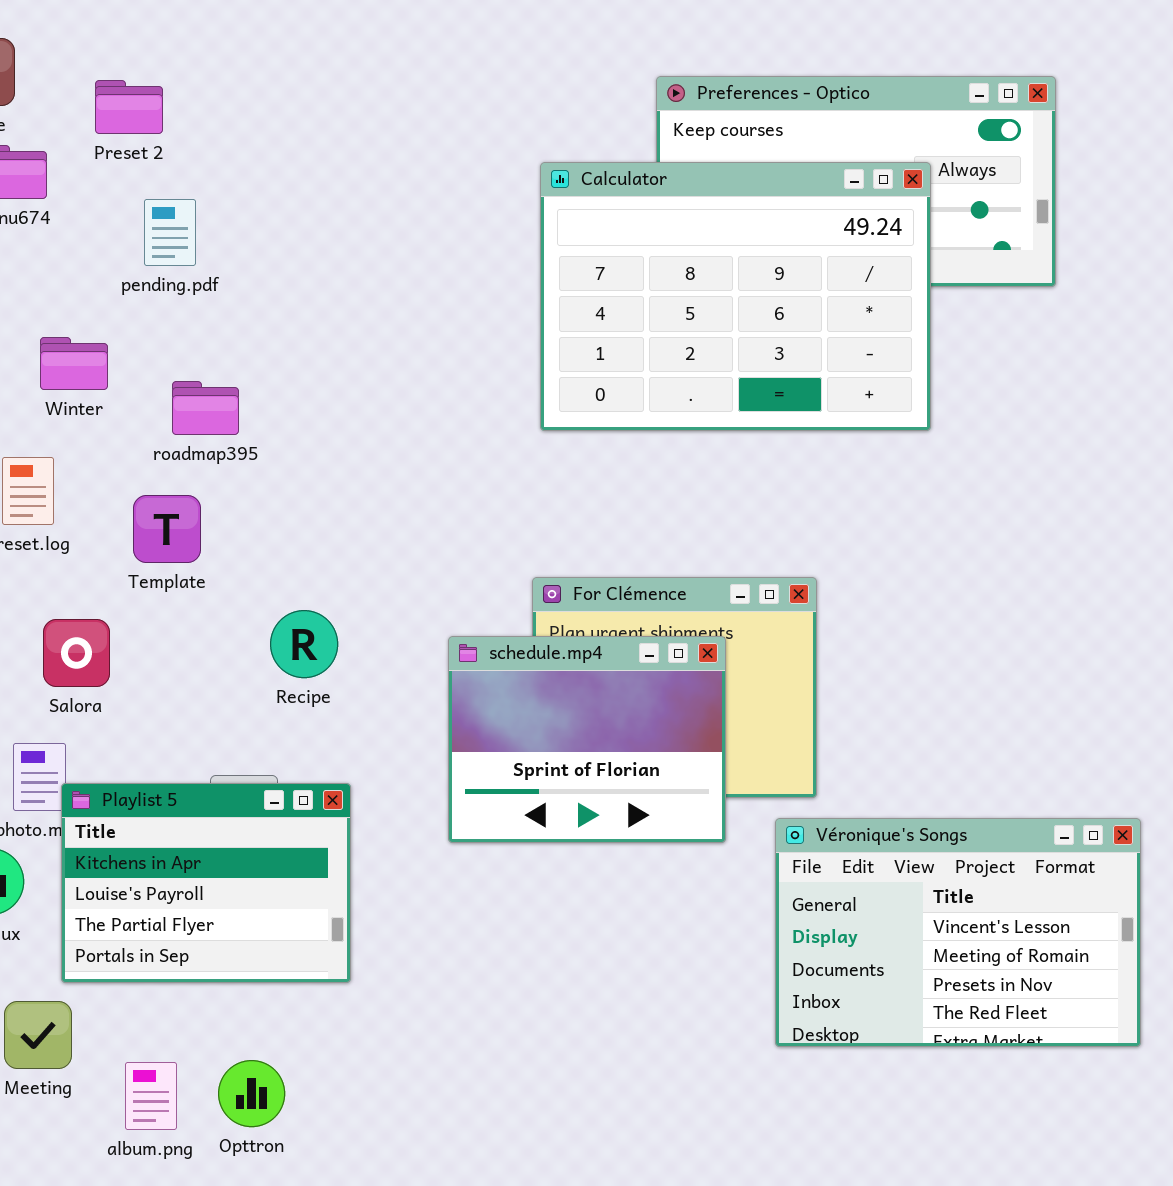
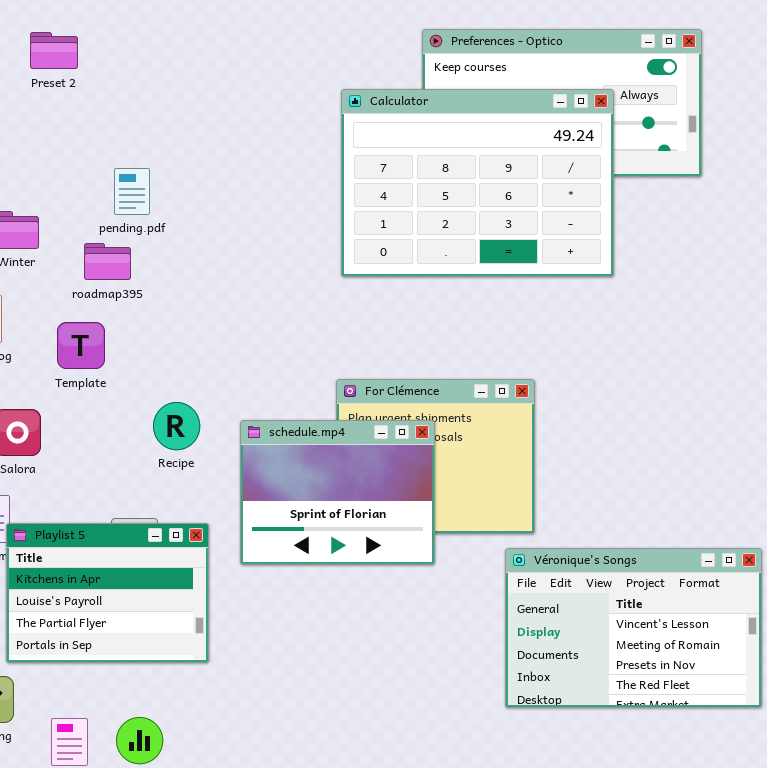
pending.pdf: [144,199,196,266] -> [114,168,150,215], moved
schedule.mp4: [448,636,726,843] -> [240,420,435,565], moved

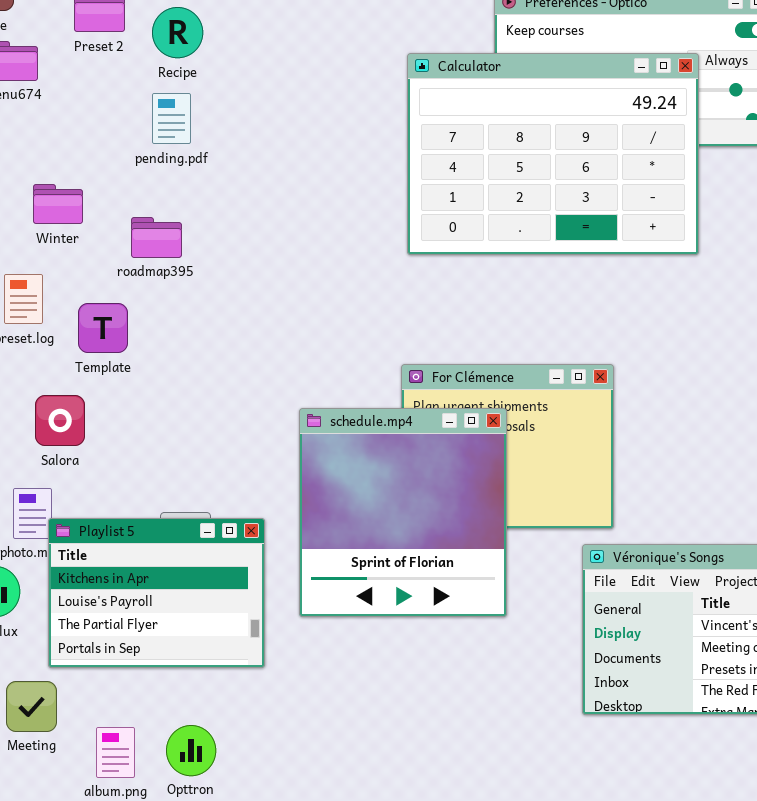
pending.pdf: [114,168,150,215] -> [152,93,191,144], moved
Template: [57,322,105,369] -> [78,303,128,353], moved
Recipe: [153,402,200,450] -> [152,7,203,58], moved
schedule.mp4: [240,420,435,565] -> [299,408,507,617], resized

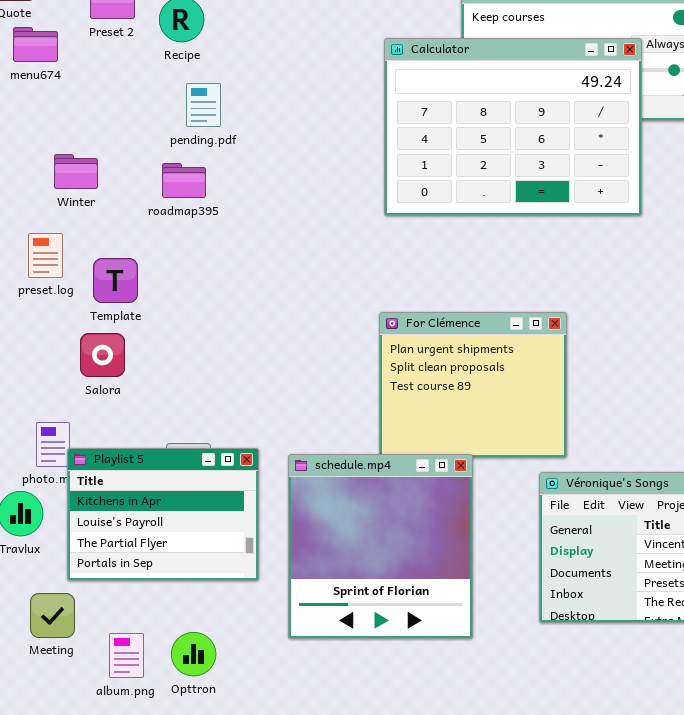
pending.pdf: [152,93,191,144] -> [186,83,221,127], moved
roadmap395: [131,217,182,258] -> [162,163,206,198], moved
Salora: [35,395,85,446] -> [80,333,125,377], moved
schedule.mp4: [299,408,507,617] -> [288,454,473,639], moved

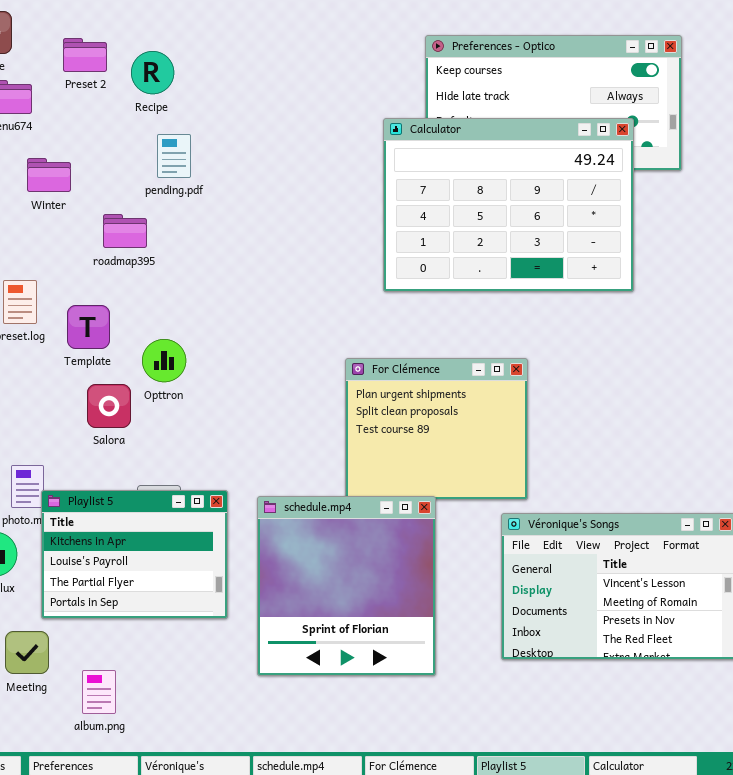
Calculator: [384,38,642,216] -> [383,118,634,292], moved
Winter: [54,154,98,189] -> [27,158,71,192], moved
roadmap395: [162,163,206,198] -> [103,214,147,248], moved
Salora: [80,333,125,377] -> [87,384,131,428], moved
Opttron: [171,632,216,676] -> [142,339,186,382], moved

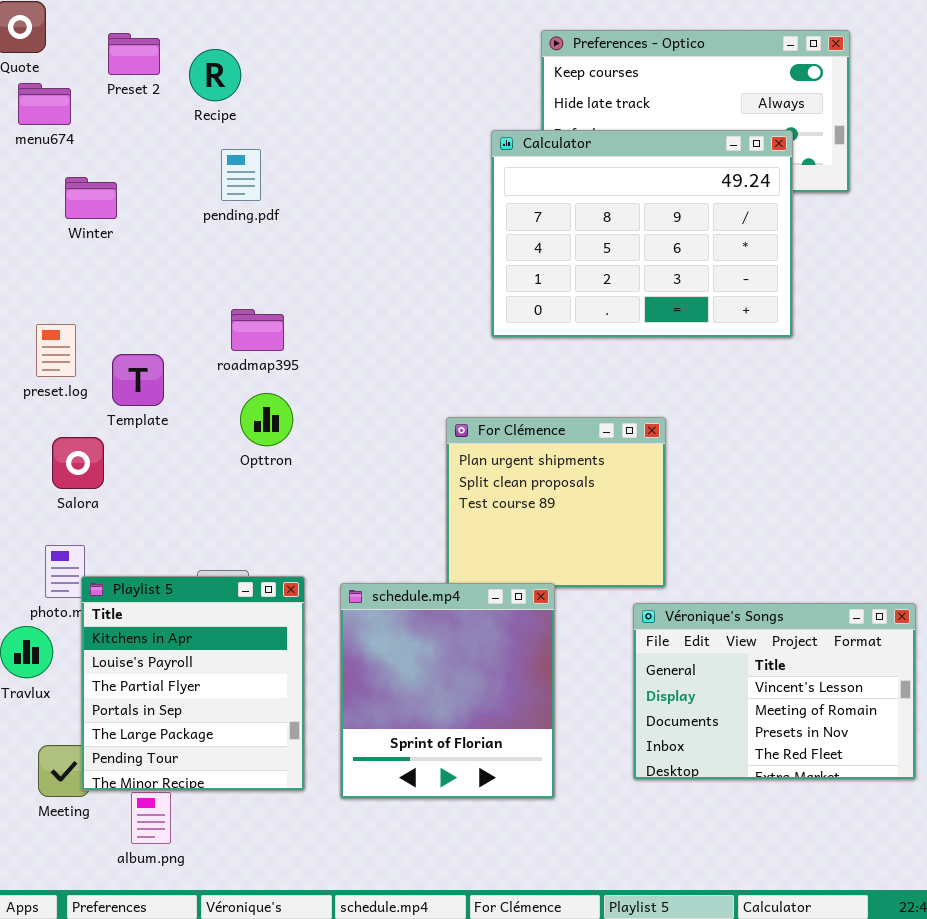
roadmap395: [103,214,147,248] -> [231,309,284,351], moved
Opttron: [142,339,186,382] -> [240,393,293,446], moved
Salora: [87,384,131,428] -> [52,437,104,489], moved
Playlist 5: [41,490,228,619] -> [81,576,305,791], resized

